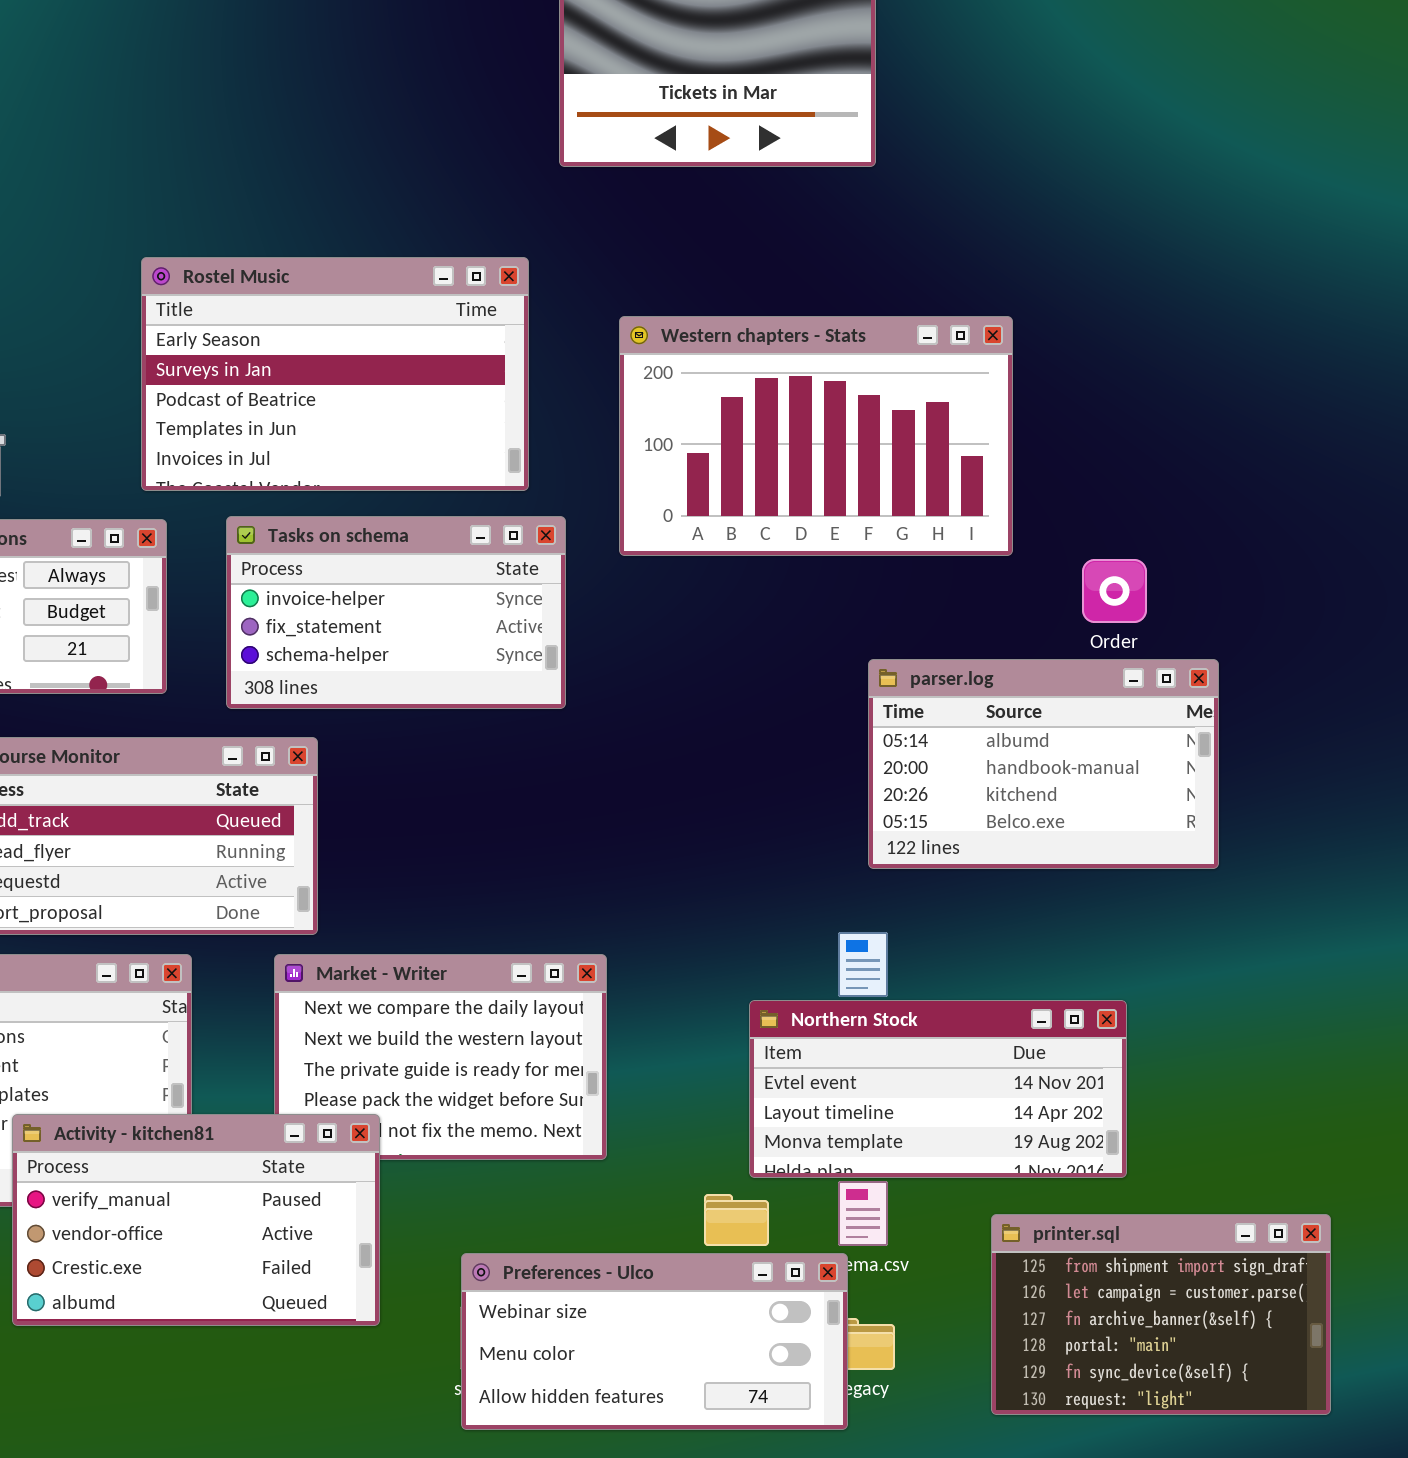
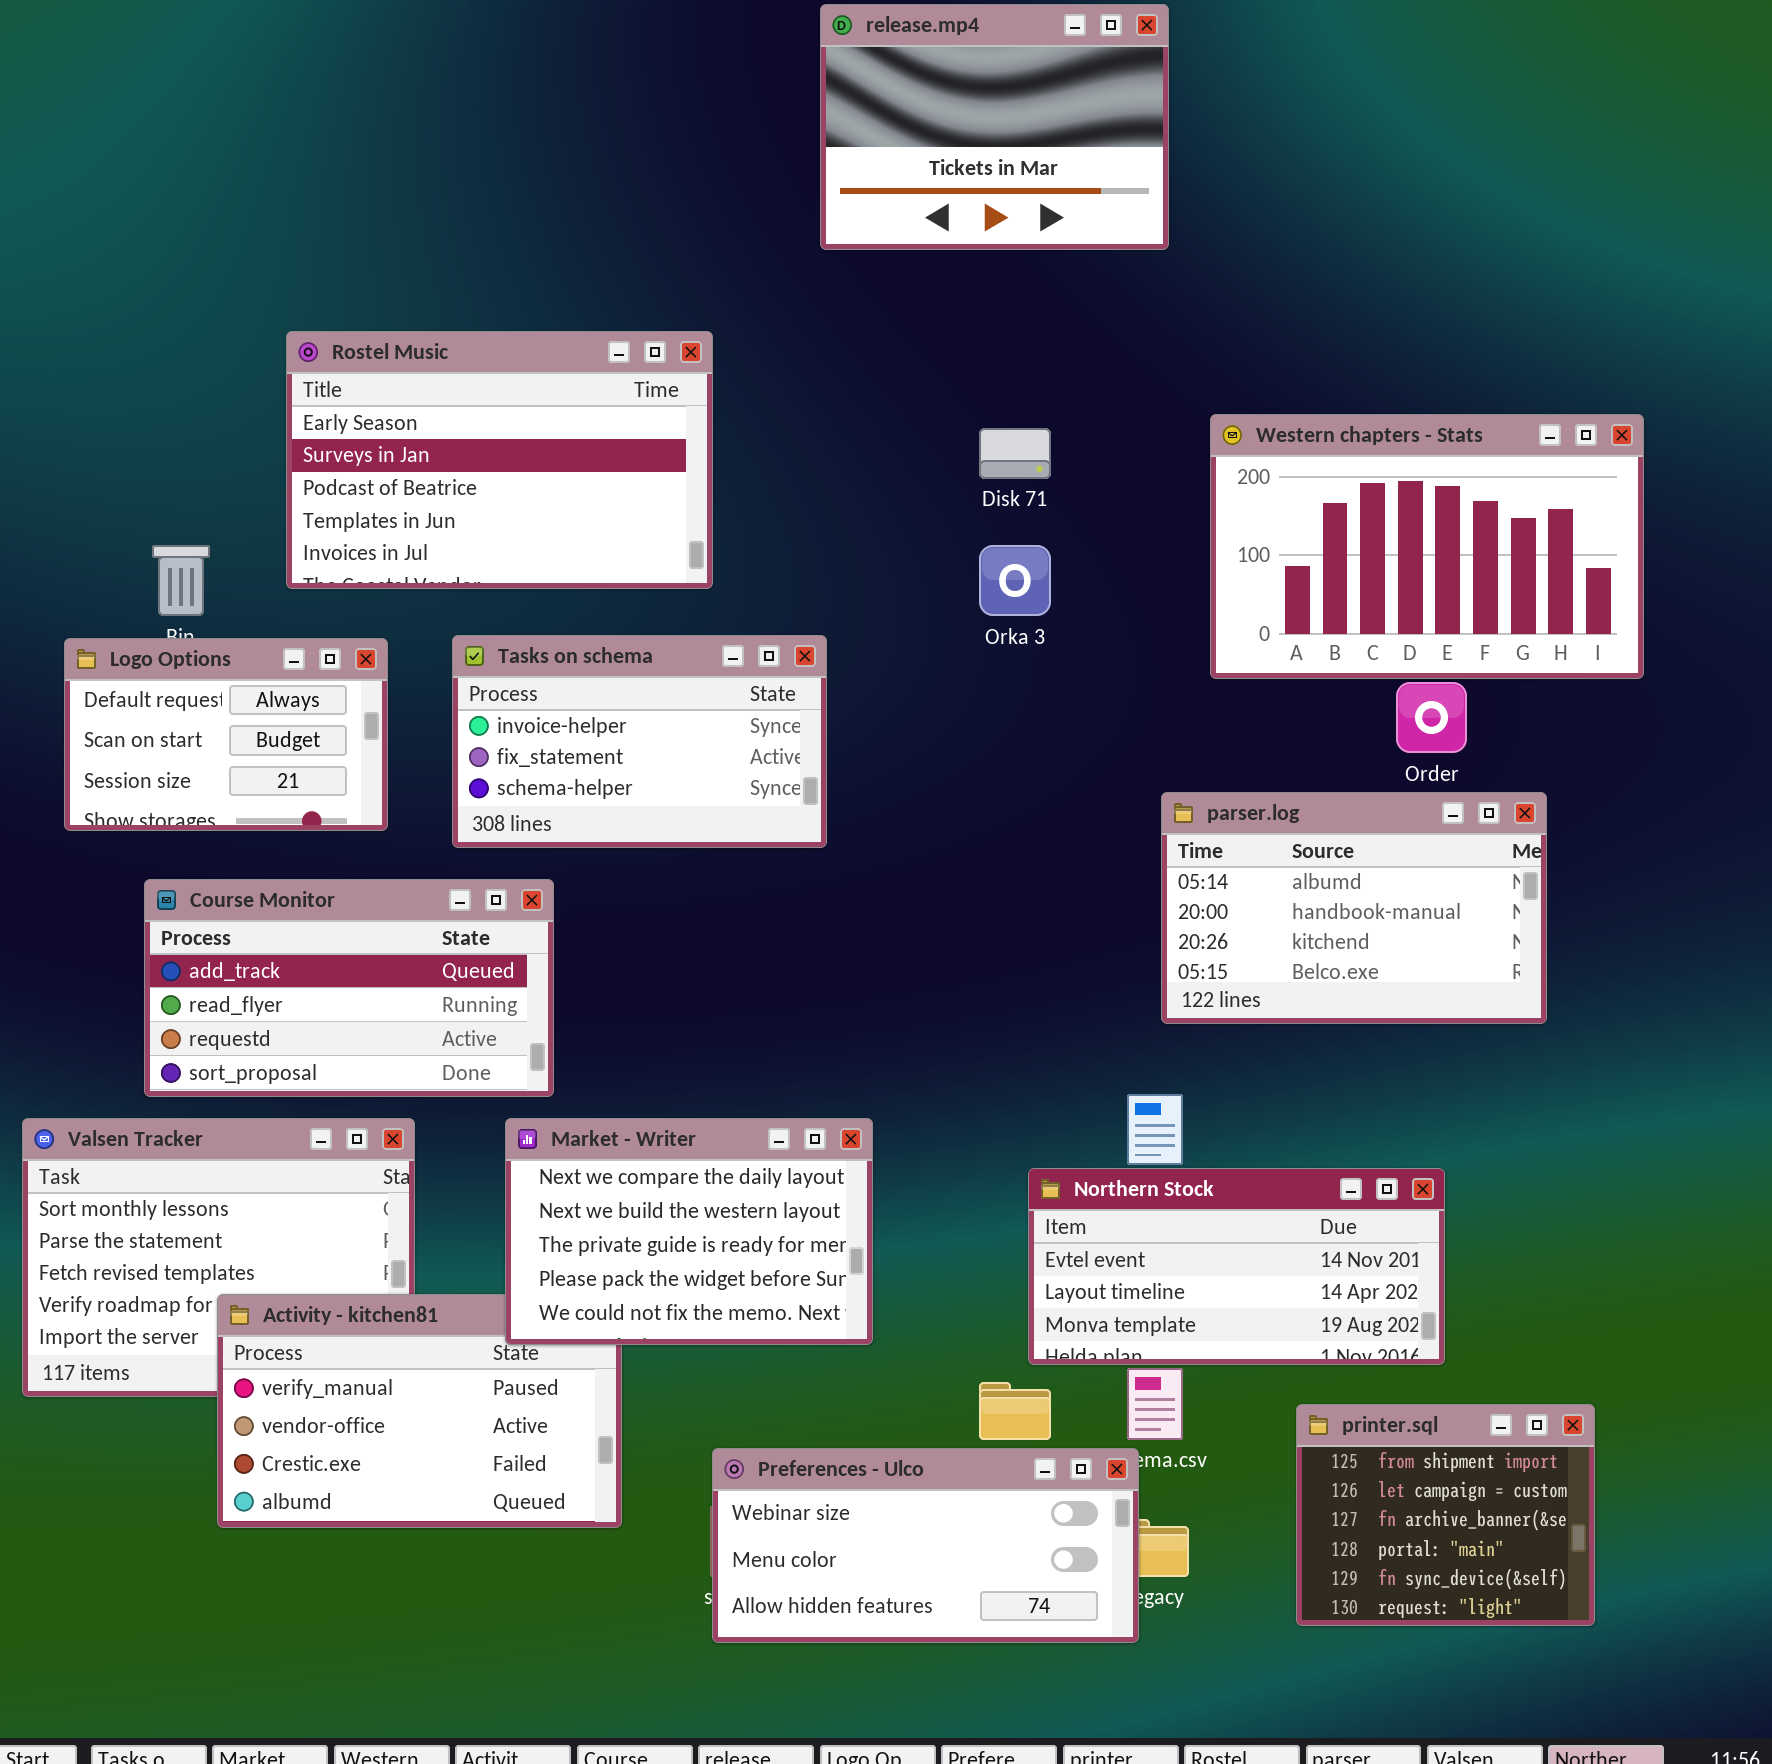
Rostel Music: [141,257,529,491] -> [286,331,713,589], moved
Western chapters - Stats: [619,316,1013,556] -> [1210,414,1644,679], moved
Market - Writer: [274,954,607,1160] -> [505,1118,873,1345], raised
printer.sql: [991,1214,1331,1415] -> [1296,1404,1595,1626], resized

